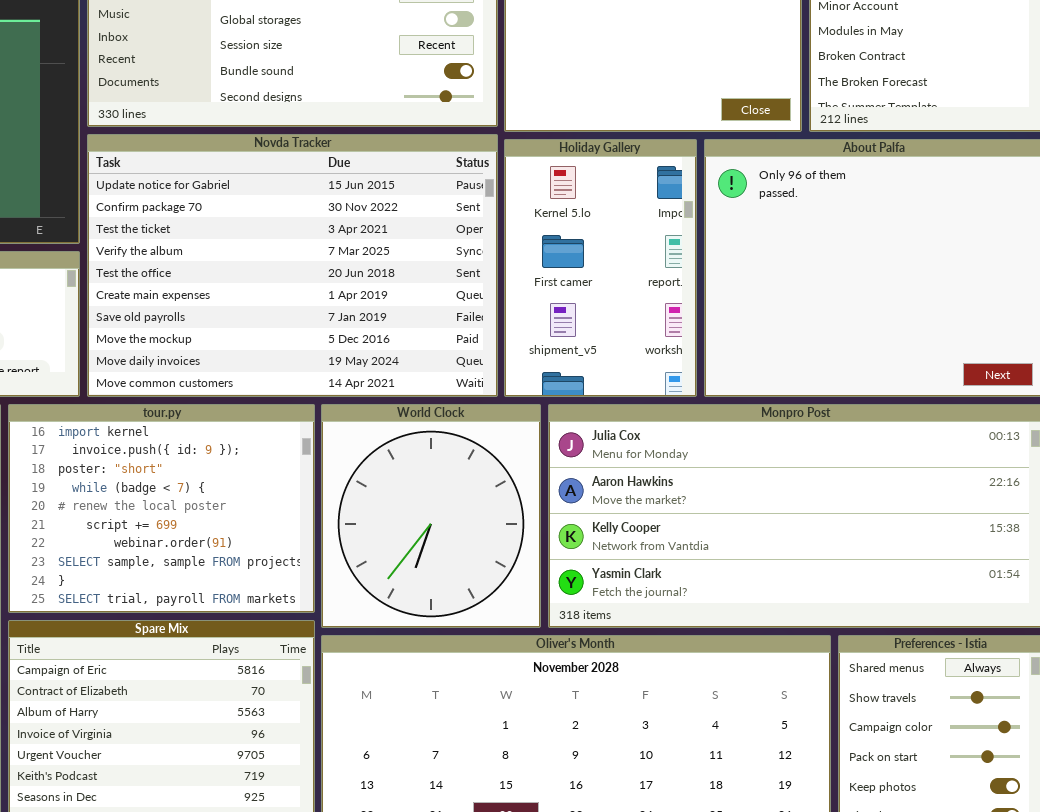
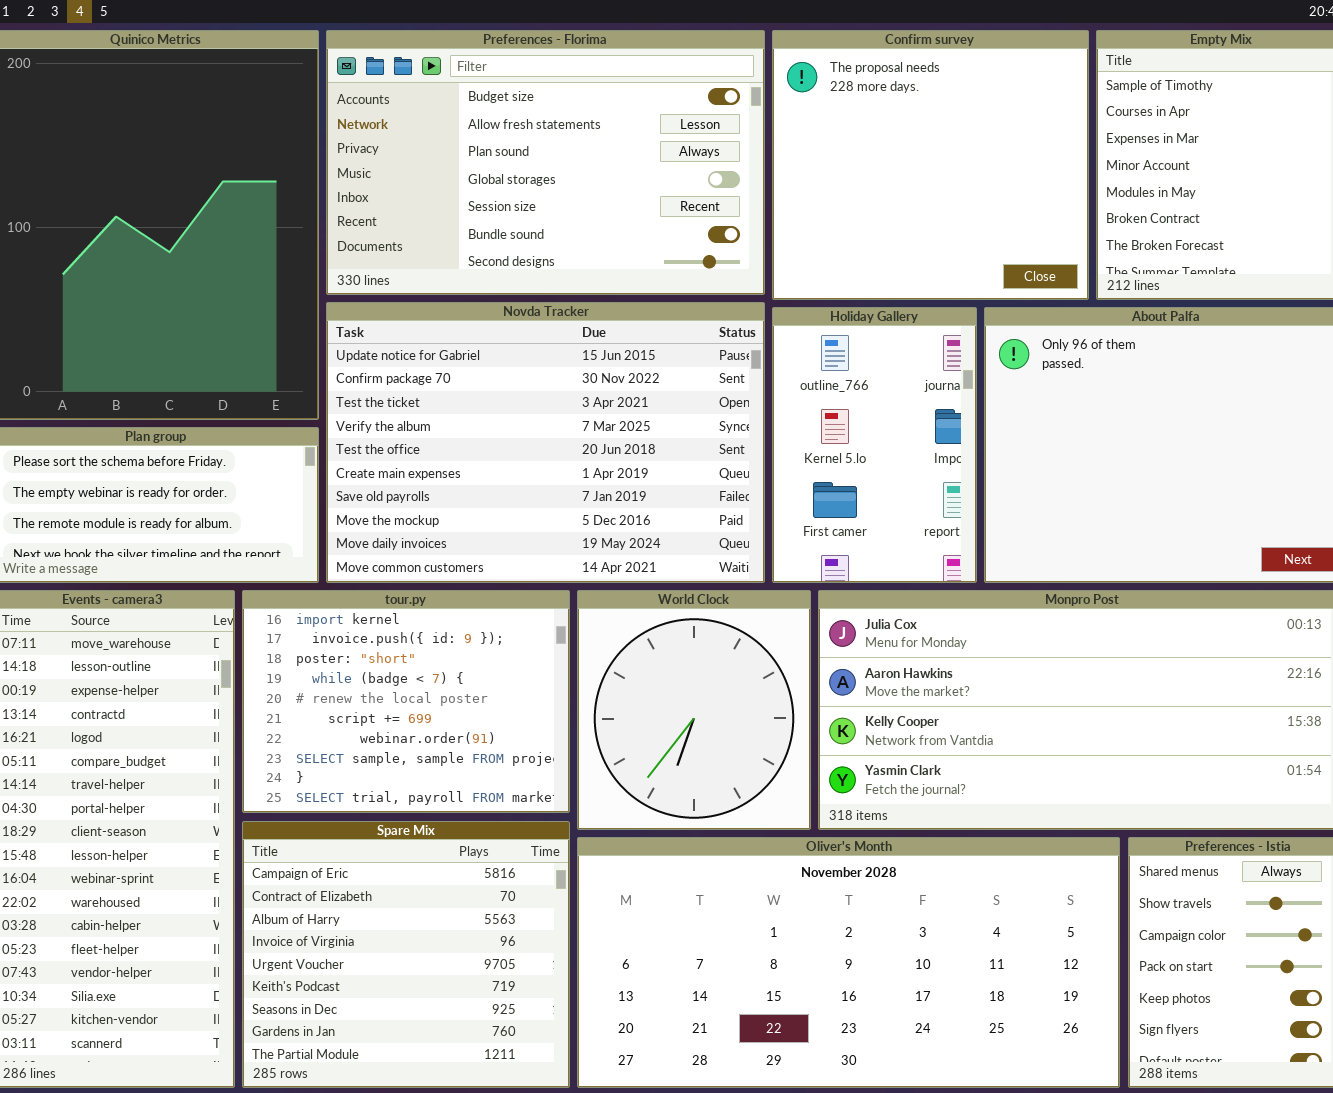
Holiday Gallery: [504,139,697,397] -> [772,307,977,583], scrolled up 1 row

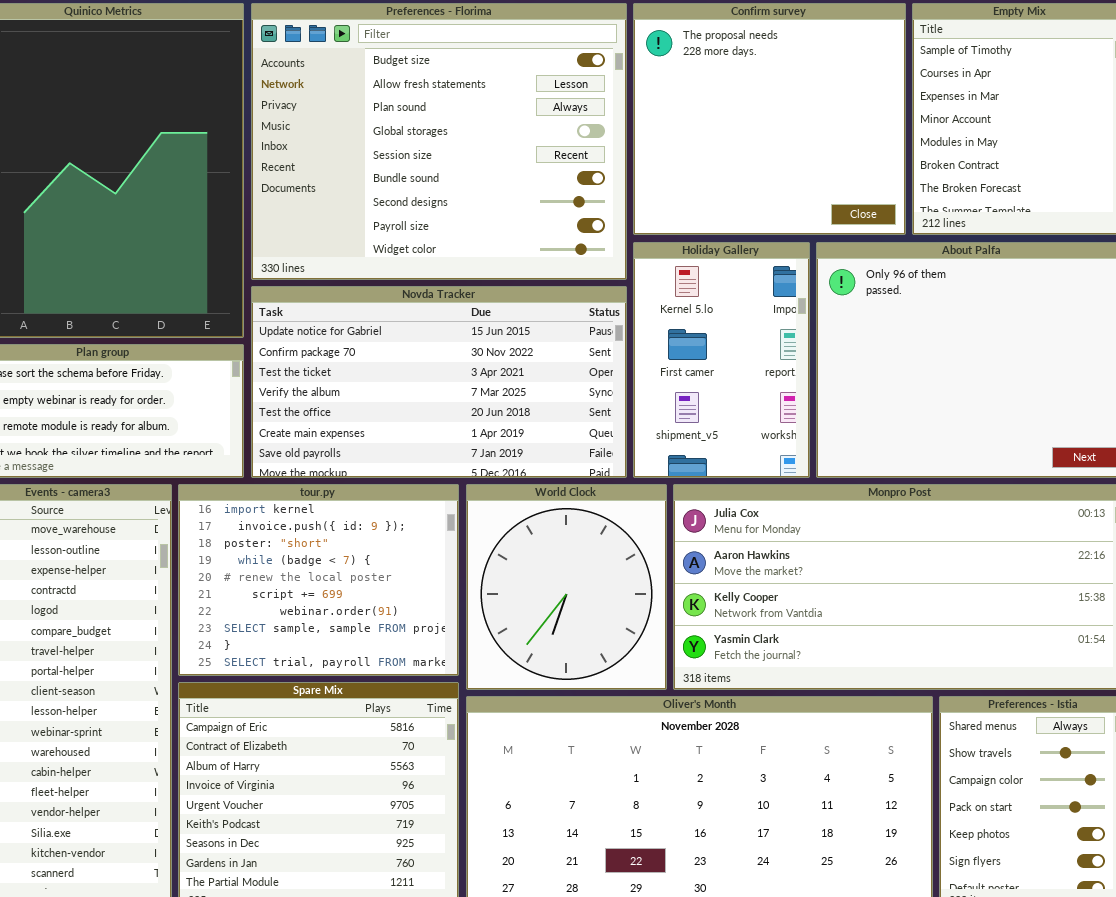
Preferences - Florima: [326,30,765,295] -> [251,3,627,280], resized
Novda Tracker: [326,302,765,583] -> [251,286,627,478], resized
Holiday Gallery: [772,307,977,583] -> [633,242,810,478], scrolled down 1 row

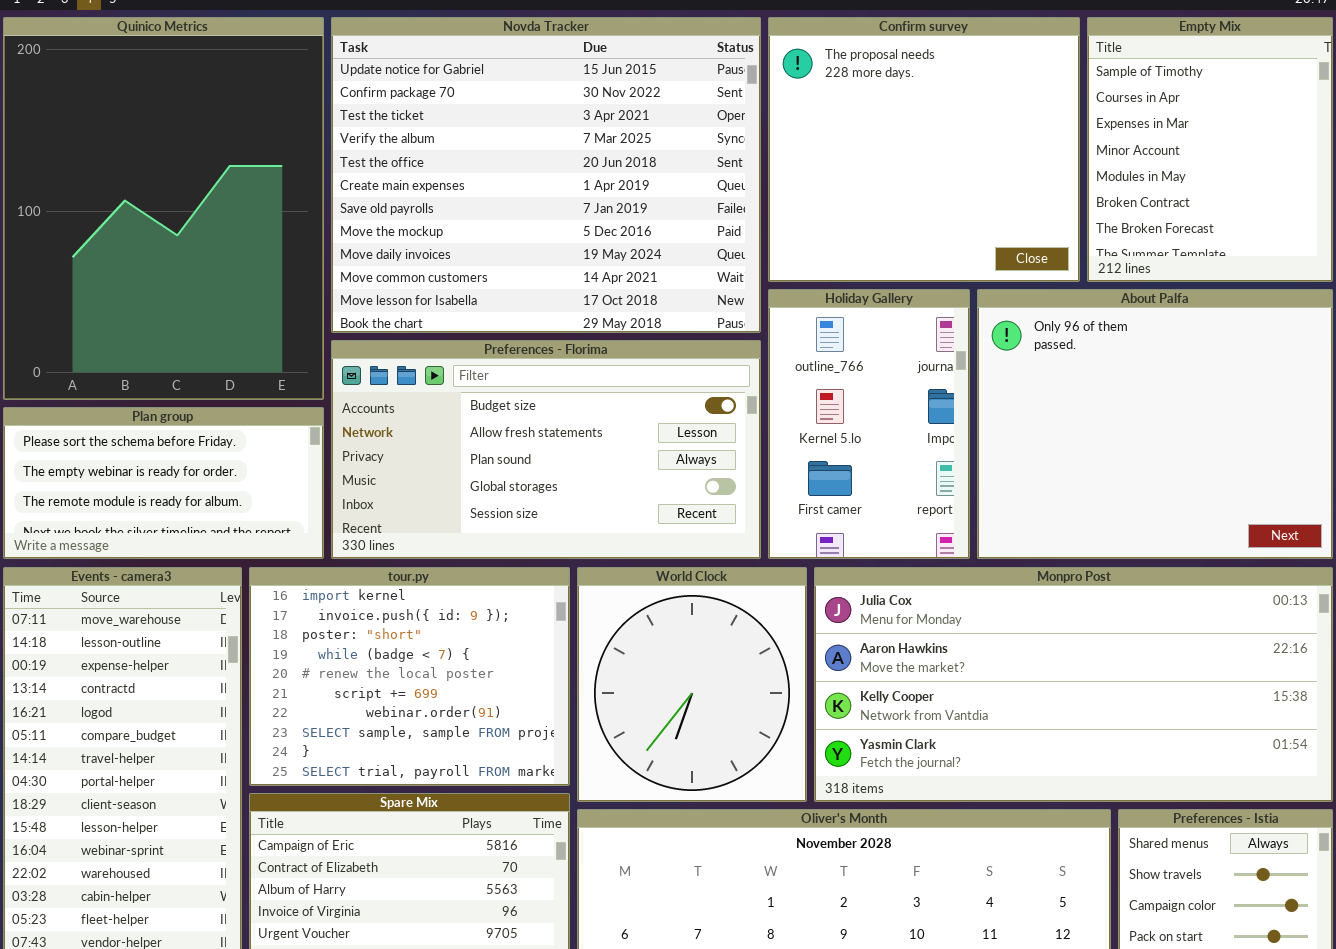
Preferences - Florima: [251,3,627,280] -> [331,340,761,559], moved, resized
Holiday Gallery: [633,242,810,478] -> [768,289,970,559], scrolled up 1 row
Novda Tracker: [251,286,627,478] -> [331,17,761,333], moved, resized

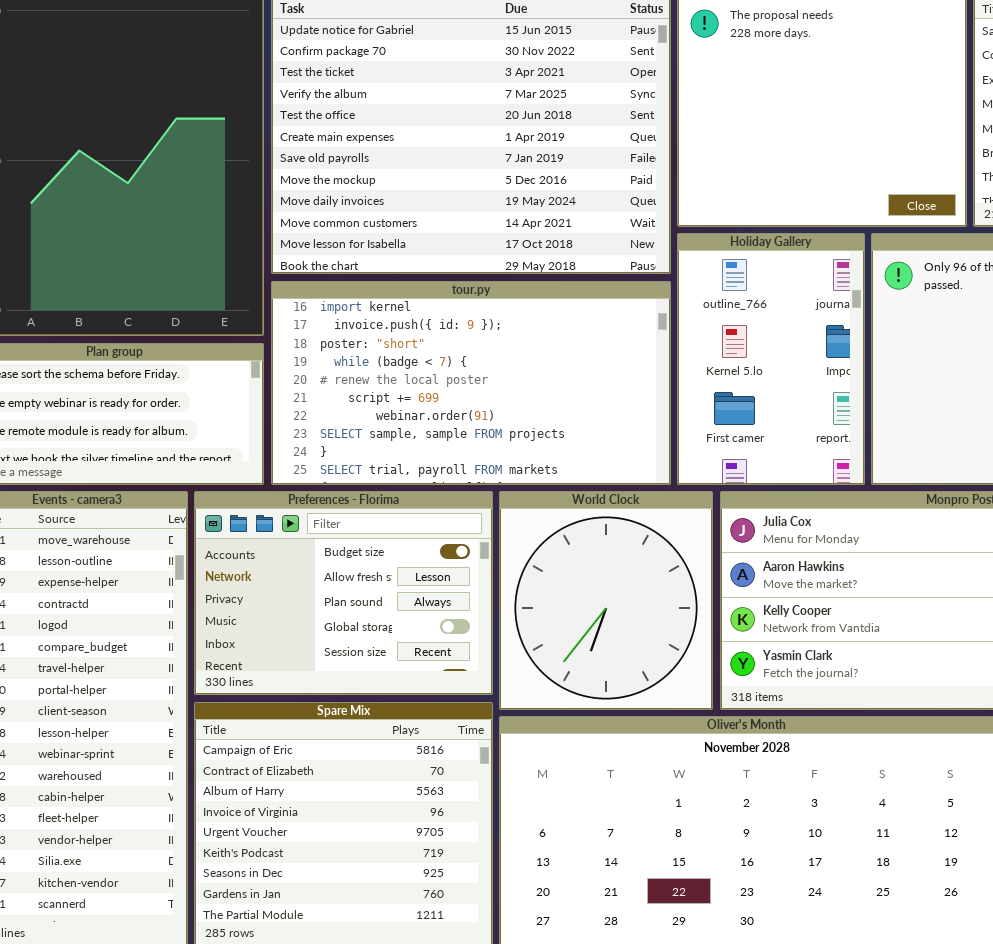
Preferences - Florima: [331,340,761,559] -> [194,491,493,695], moved, resized
tour.py: [249,567,570,786] -> [271,281,671,485], moved, resized

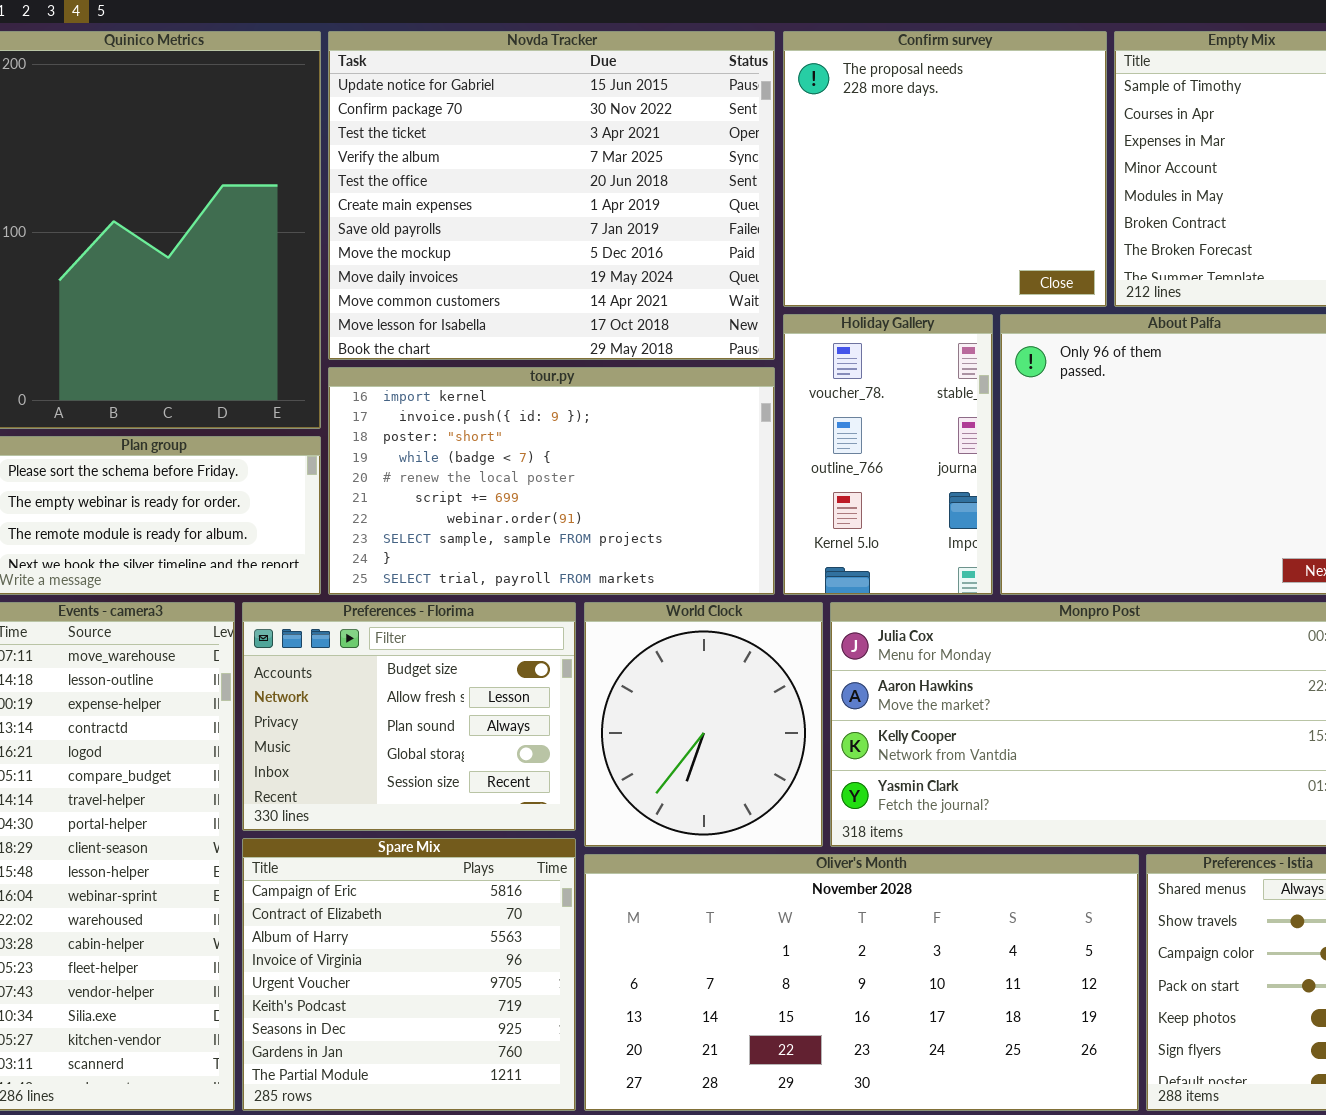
Holiday Gallery: [677,233,865,485] -> [783,314,993,595], scrolled up 1 row

